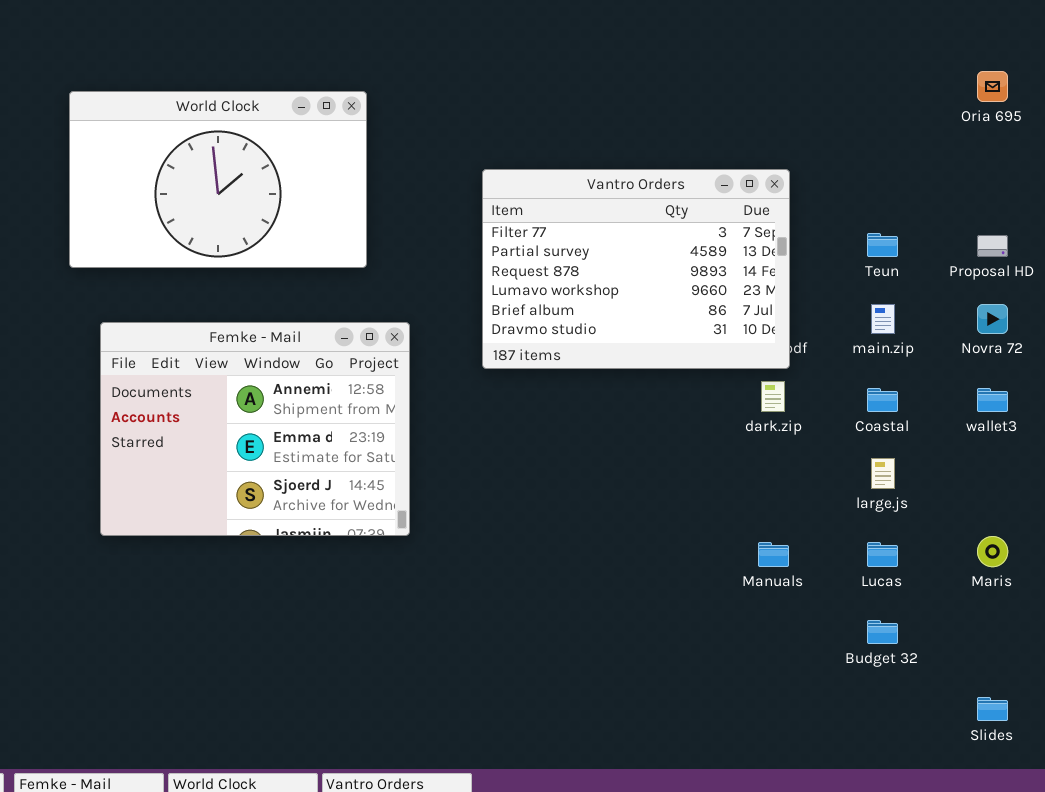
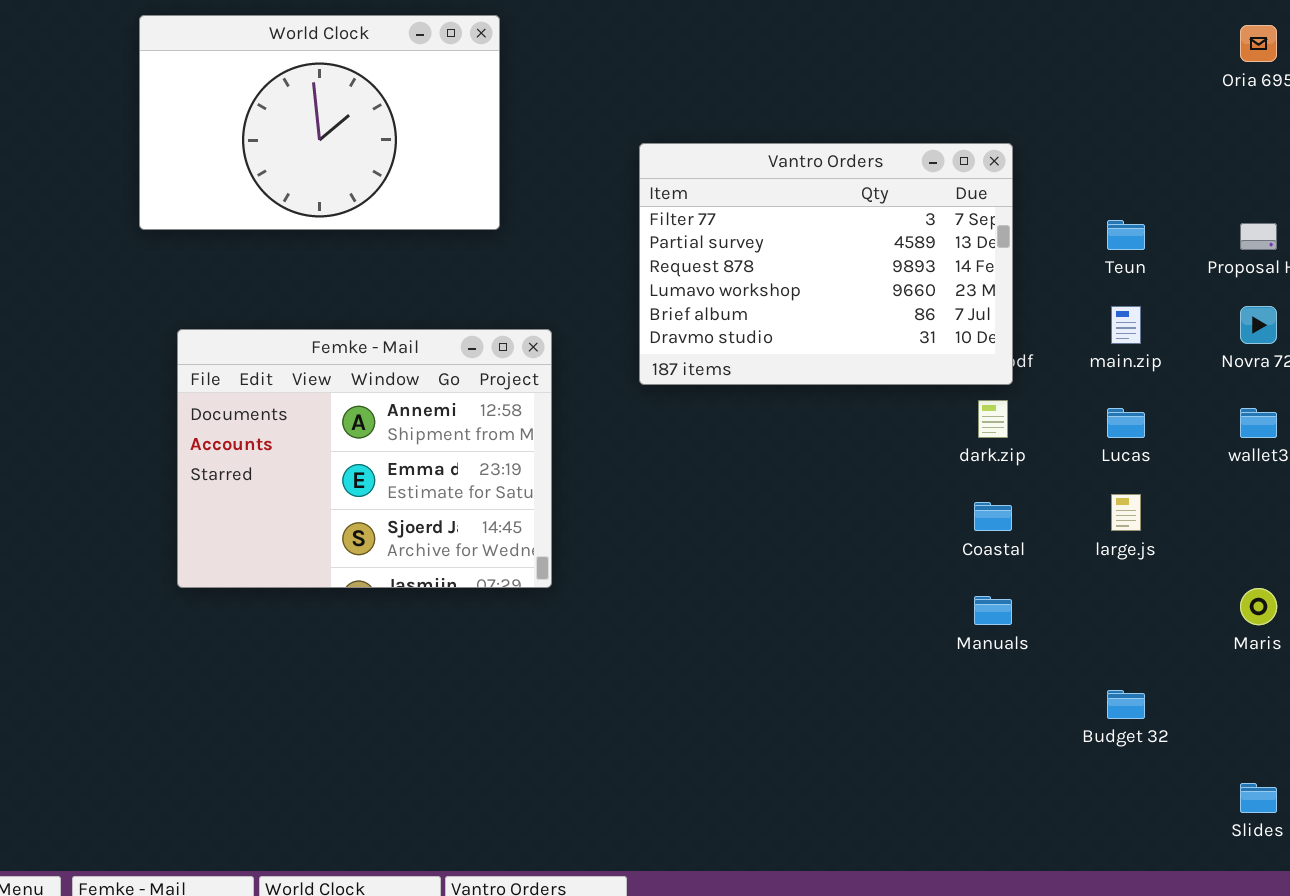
World Clock: [69,91,367,268] -> [139,15,500,230], moved
Coastal: [867,388,898,412] -> [974,502,1012,531], moved
Lucas: [867,542,898,567] -> [1107,408,1145,438], moved

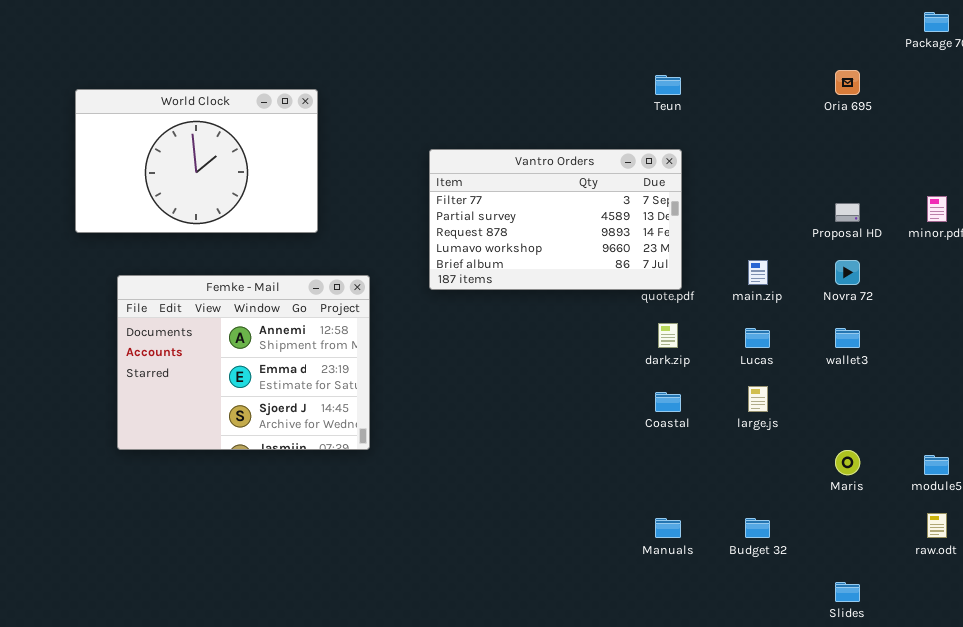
World Clock: [139,15,500,230] -> [75,89,318,233], moved
Vantro Orders: [639,143,1013,385] -> [429,149,682,290], resized
Teun: [1107,220,1145,250] -> [655,75,681,95], moved
Manuals: [974,596,1012,625] -> [655,518,681,538], moved

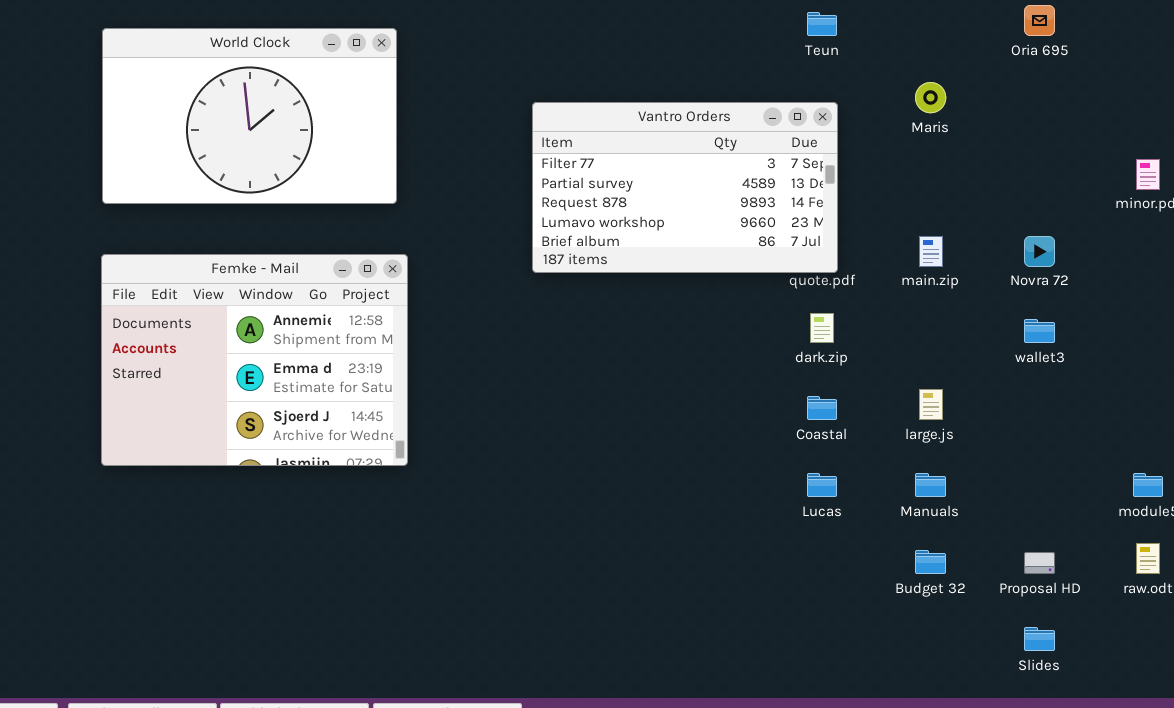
Proposal HD: [835,203,860,222] -> [1024,552,1055,574], moved
Femke - Mail: [117,275,370,450] -> [101,254,408,466], moved
Lucas: [745,328,770,348] -> [807,473,837,497], moved
Maris: [835,450,860,475] -> [915,82,946,113], moved
Manuals: [655,518,681,538] -> [915,473,946,497], moved

